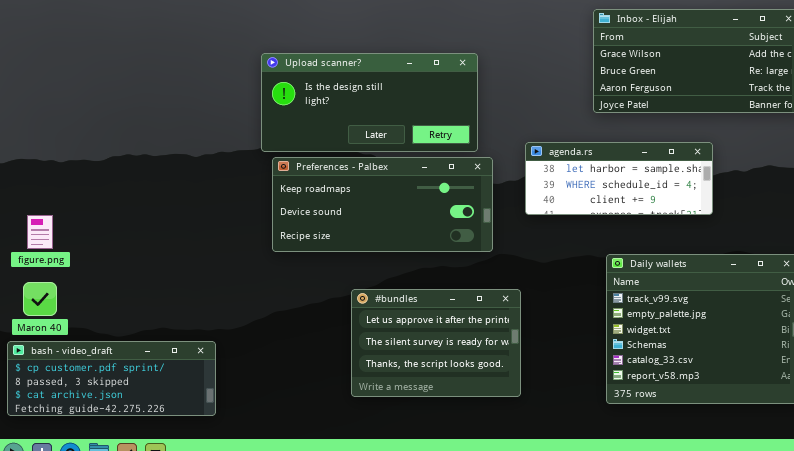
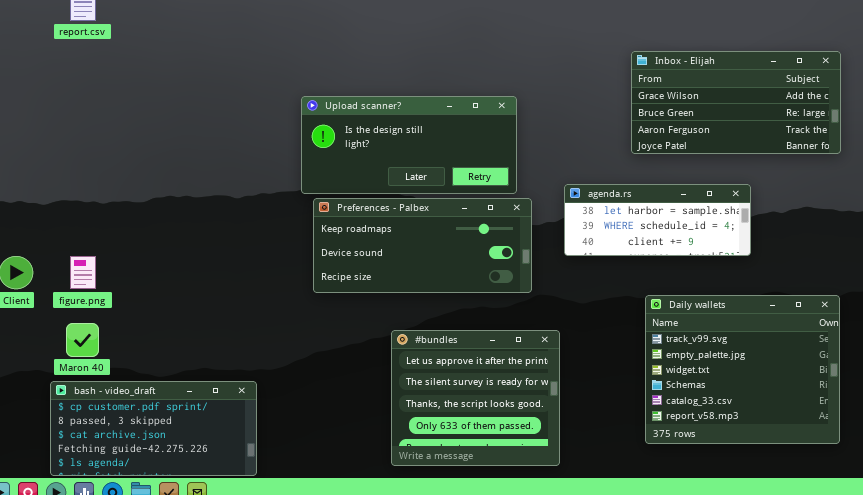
#bundles: [351,289,521,397] -> [391,330,560,466], resized
bash - video_draft: [7,341,216,416] -> [50,381,257,476], resized

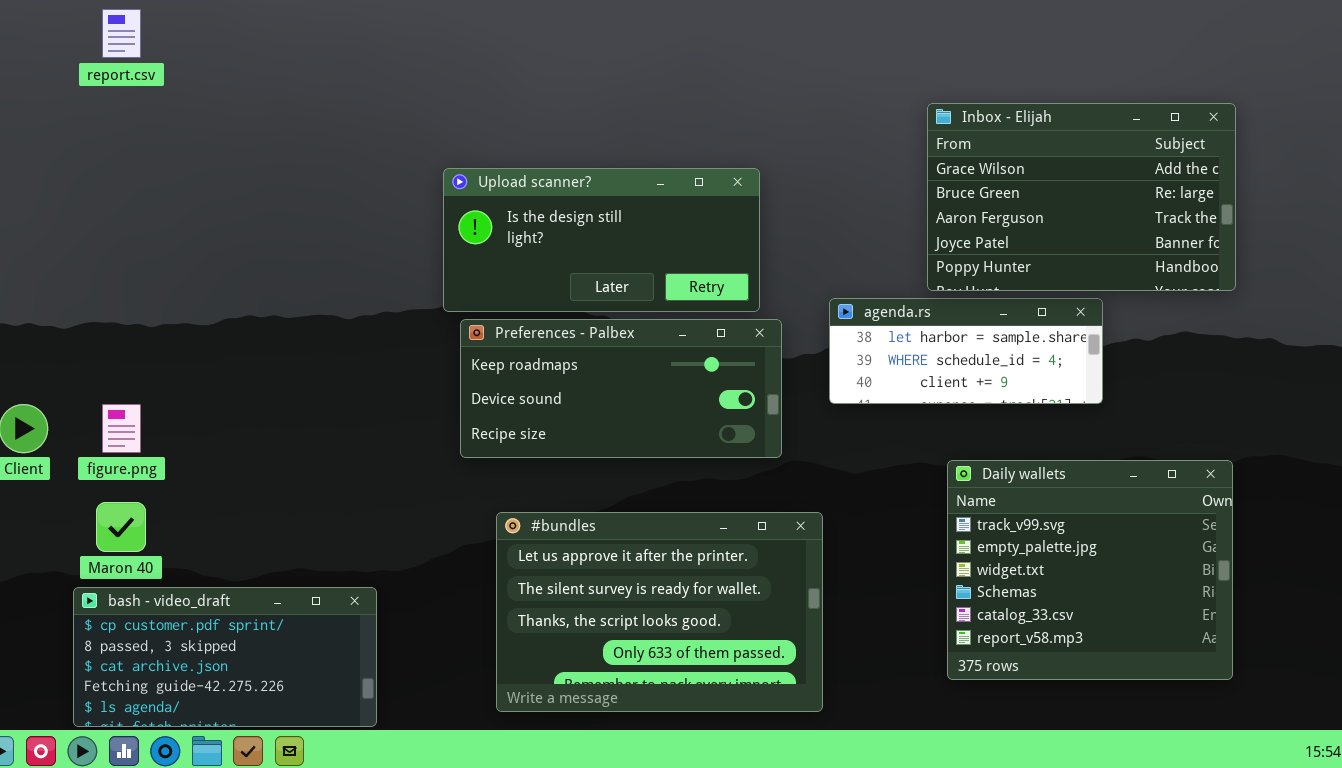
Inbox - Elijah: [631,51,841,154] -> [927,103,1236,291], resized
#bundles: [391,330,560,466] -> [496,512,823,712], resized

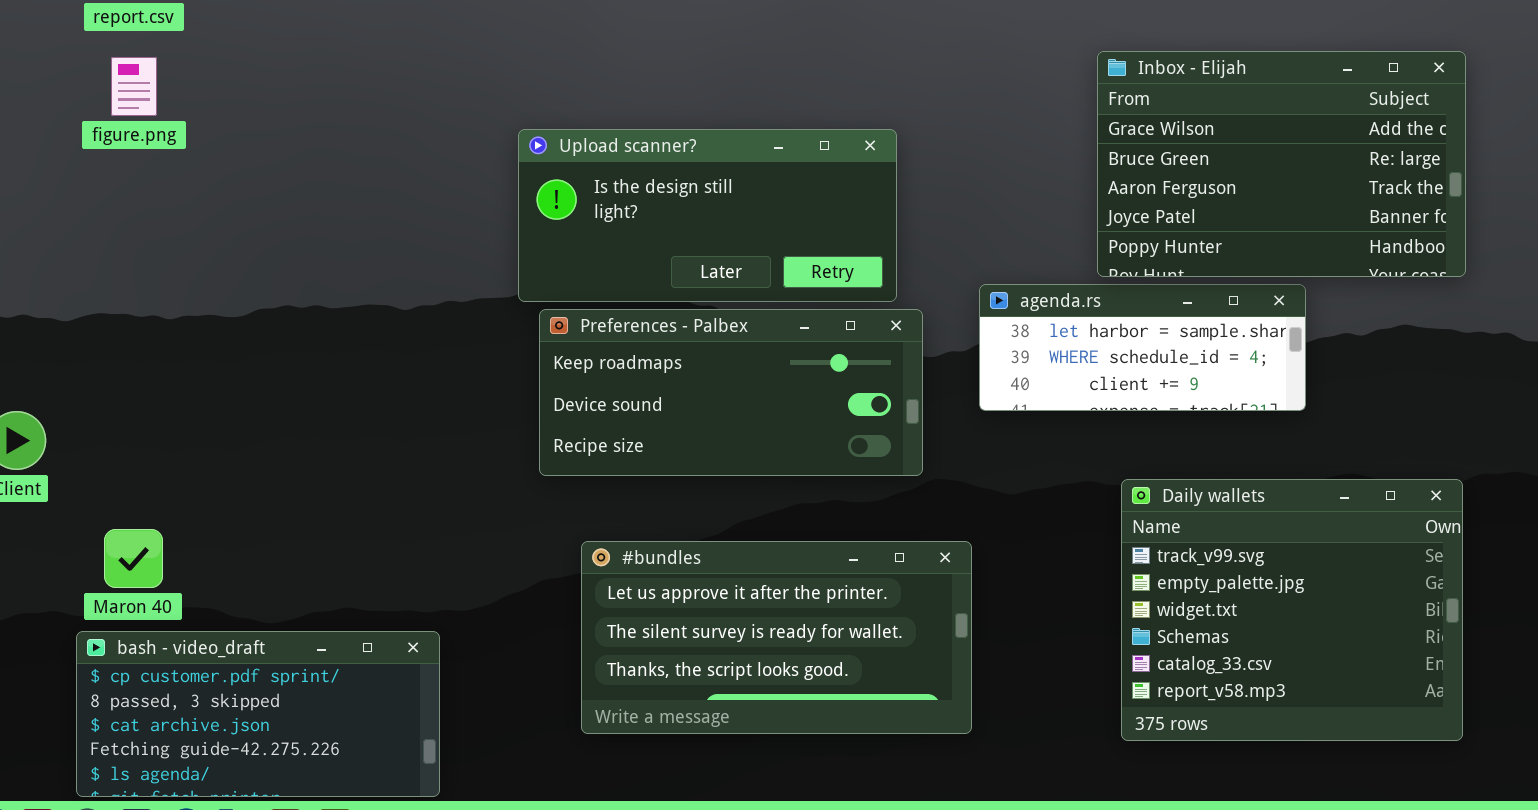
figure.png: [102,404,141,453] -> [111,57,157,116], moved
#bundles: [496,512,823,712] -> [581,541,972,734], resized

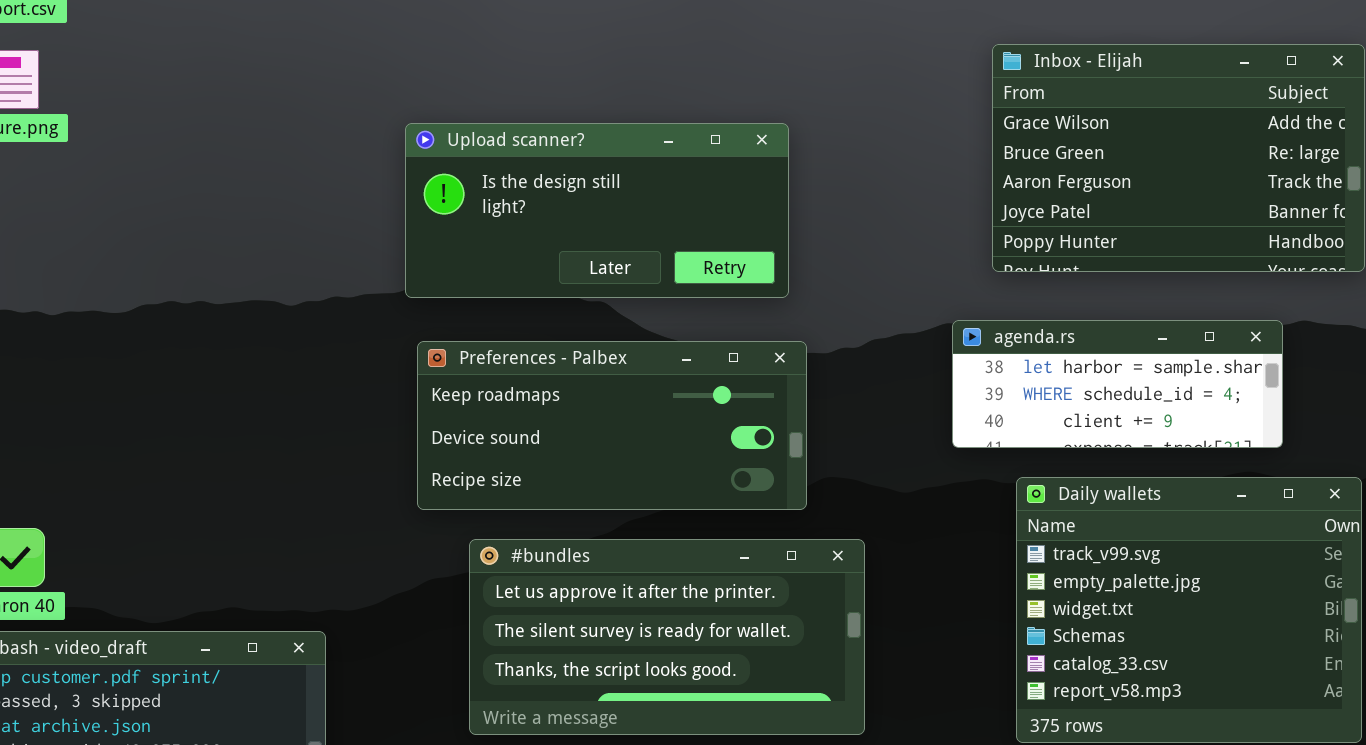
agenda.rs: [979,284,1306,411] -> [952,320,1283,448], moved
Preferences - Palbex: [539,309,923,476] -> [417,341,807,510], moved

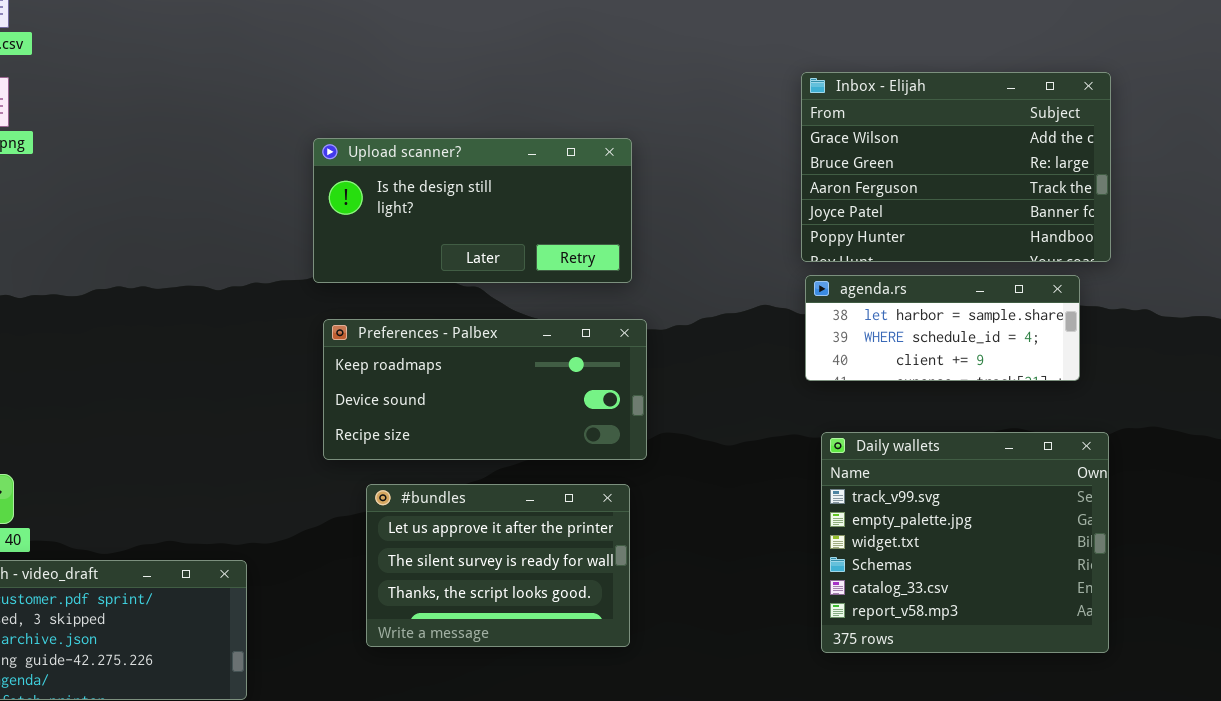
agenda.rs: [952,320,1283,448] -> [805,275,1080,381], moved
#bundles: [469,539,865,735] -> [366,484,630,647], resized

